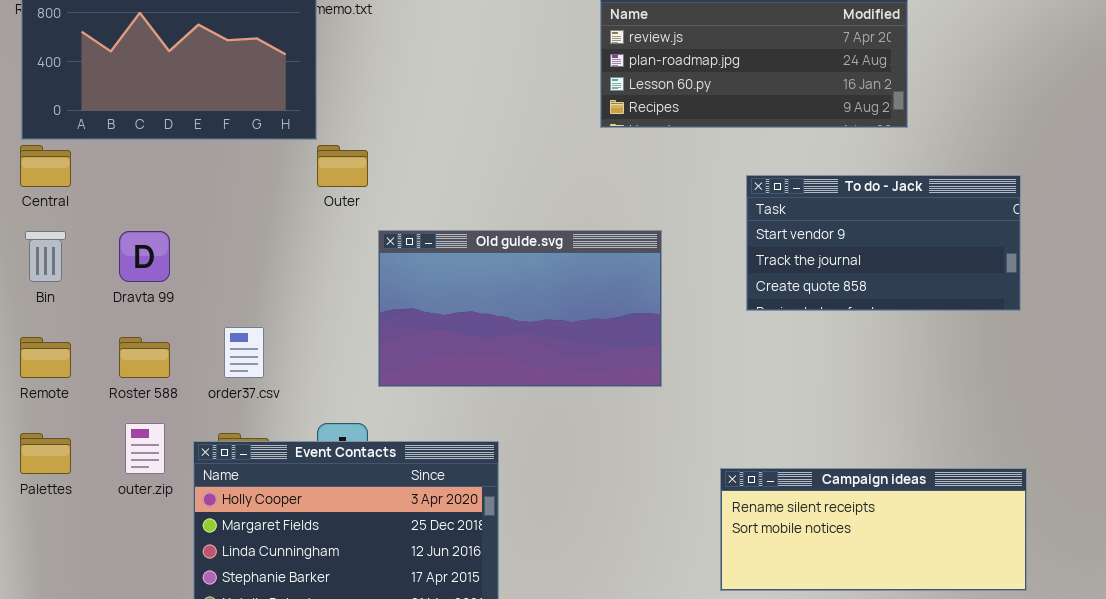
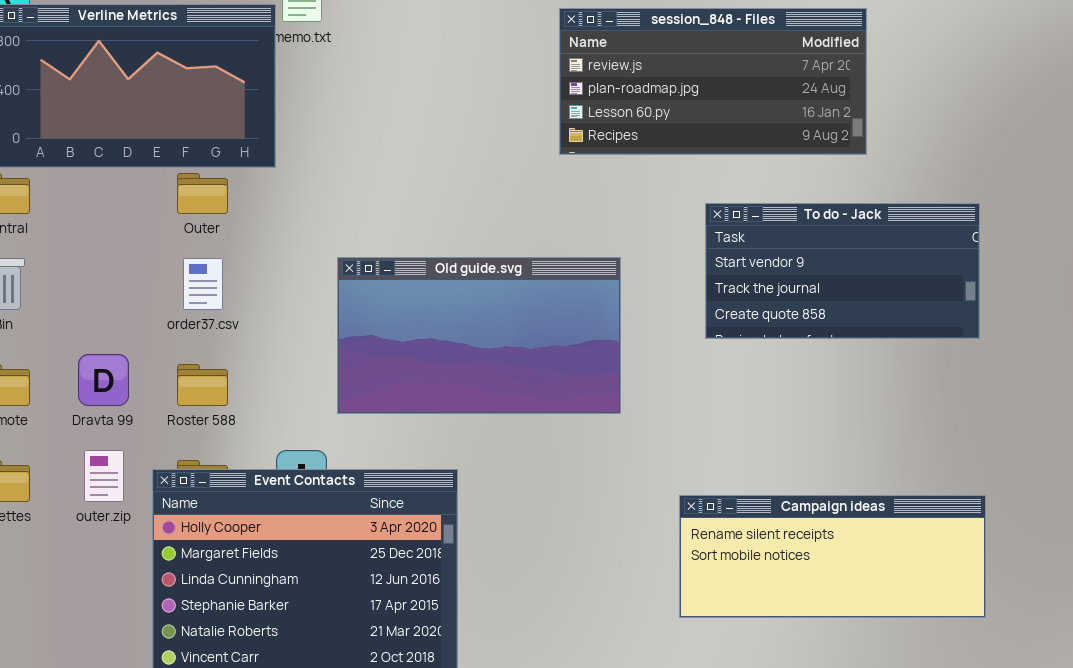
Outer: [317,145,368,187] -> [177,173,228,214], moved
Dravta 99: [119,231,170,282] -> [78,354,129,406], moved
order37.csv: [224,327,264,378] -> [183,258,223,310], moved
Roster 588: [119,337,170,378] -> [177,364,228,406], moved

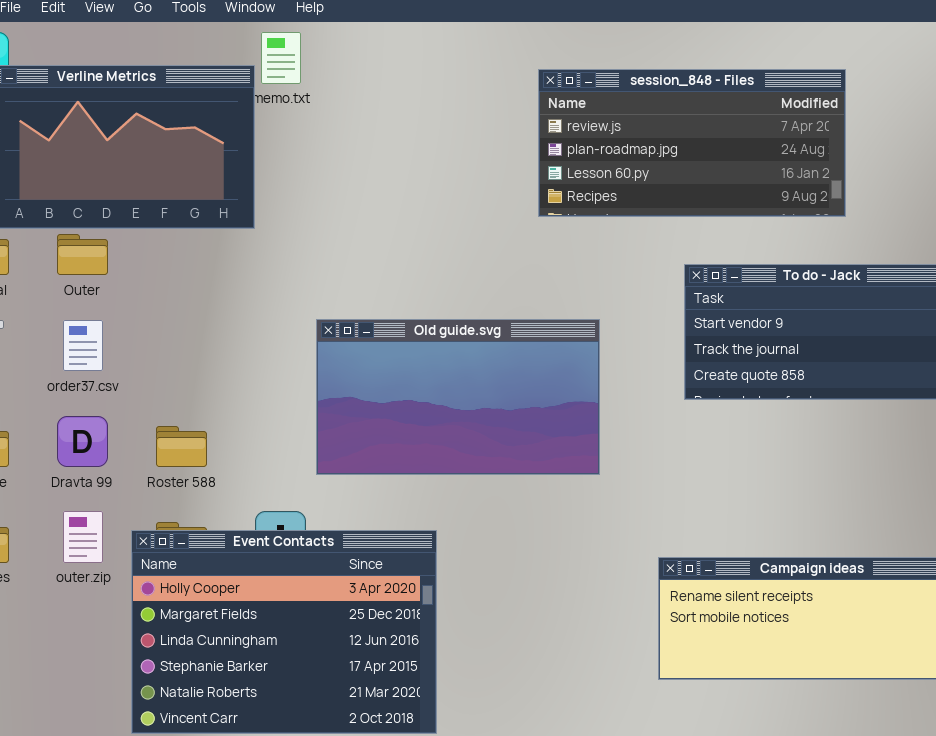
Outer: [177,173,228,214] -> [57,234,108,275], moved
order37.csv: [183,258,223,310] -> [63,320,103,371], moved

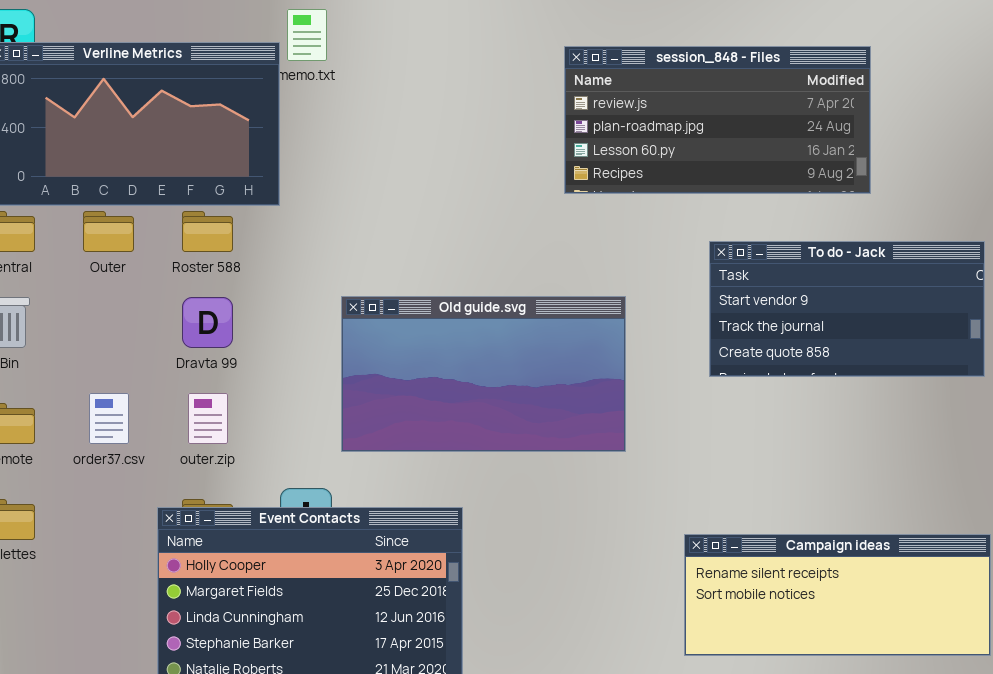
order37.csv: [63,320,103,371] -> [89,393,129,444], moved
Dravta 99: [57,416,108,467] -> [182,297,233,348], moved
Roster 588: [156,426,207,467] -> [182,211,233,252], moved
outer.zip: [63,511,103,563] -> [188,393,228,444], moved

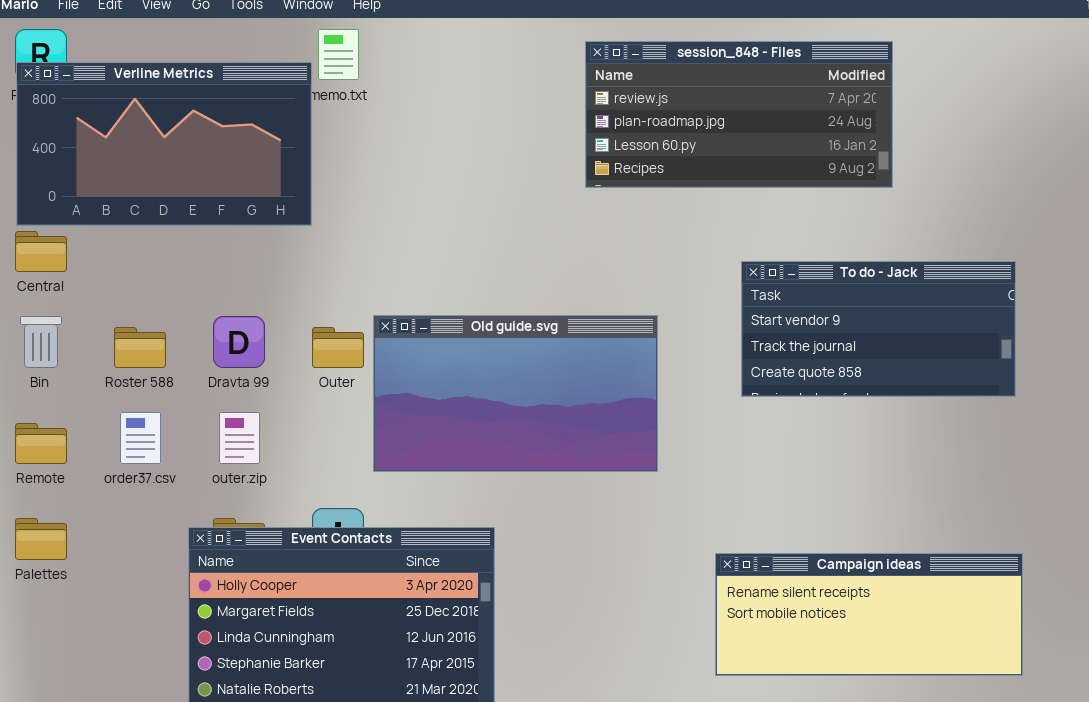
session_848 - Files: [564,46,871,194] -> [585,41,893,188], moved
Outer: [83,211,134,252] -> [312,327,364,368], moved
Roster 588: [182,211,233,252] -> [114,327,166,368], moved

